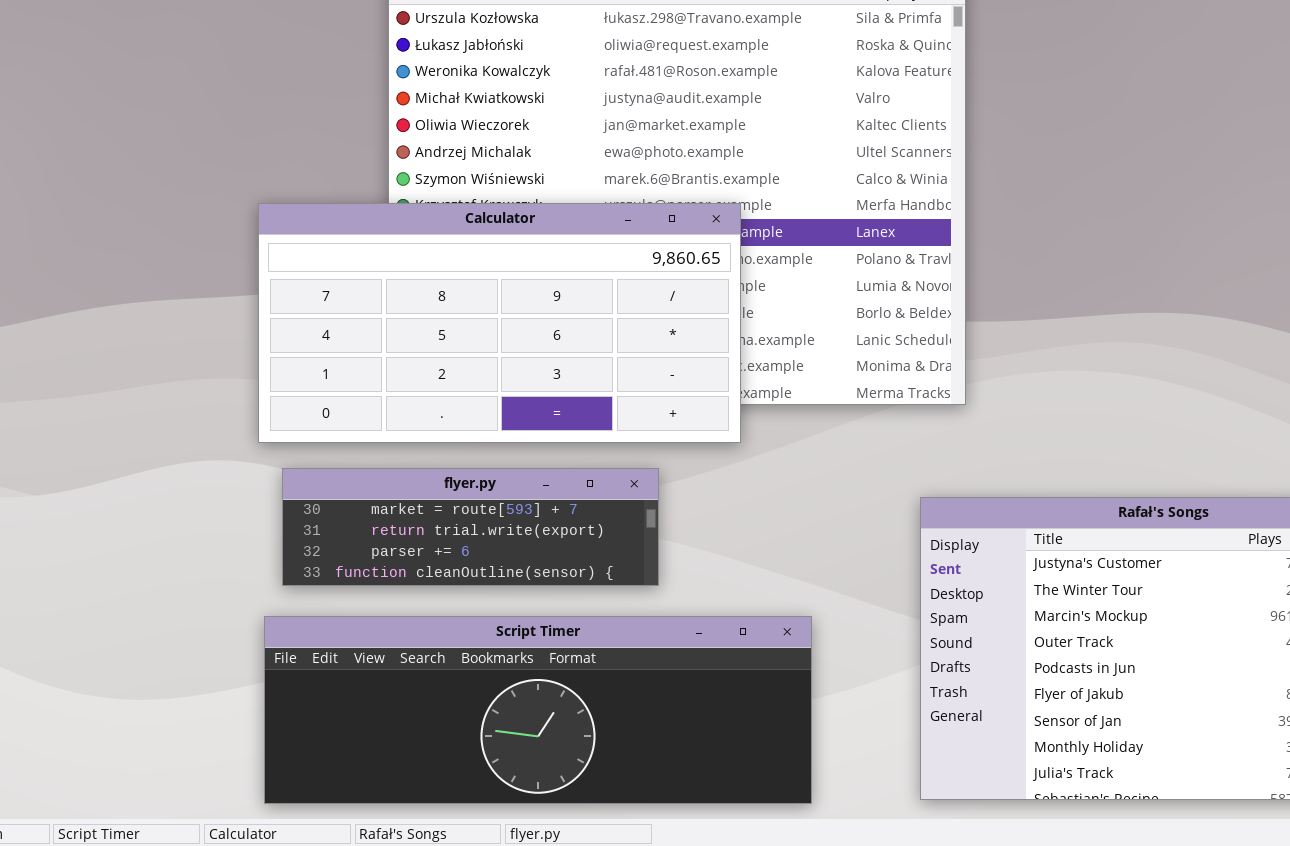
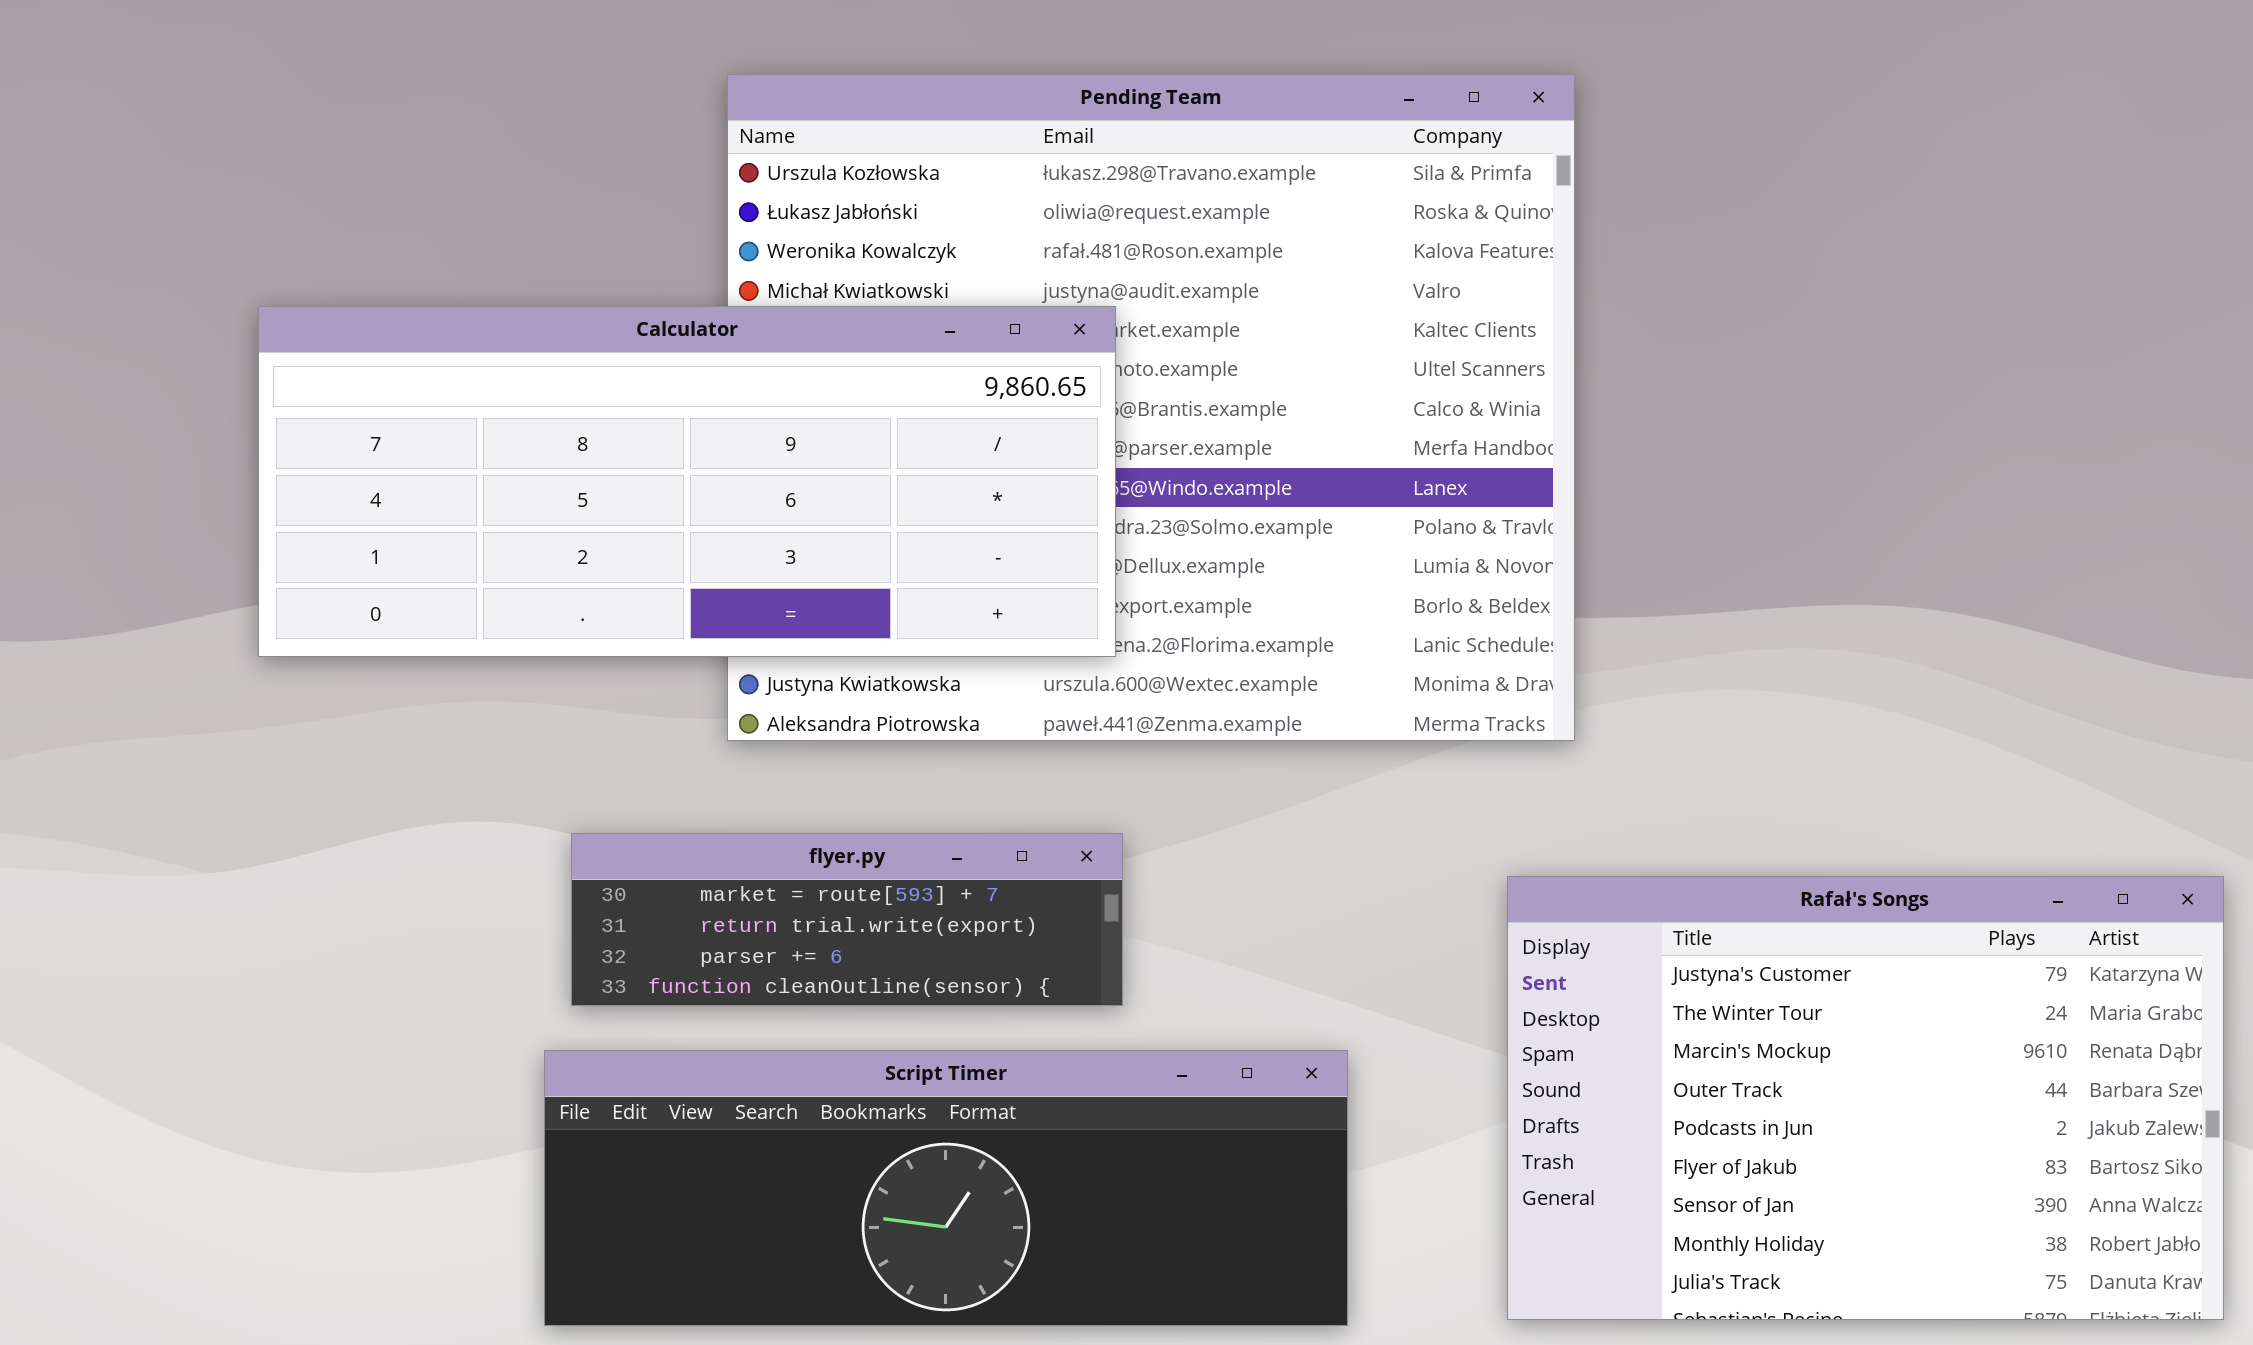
Calculator: [258,203,741,443] -> [258,306,1116,657], moved, resized

